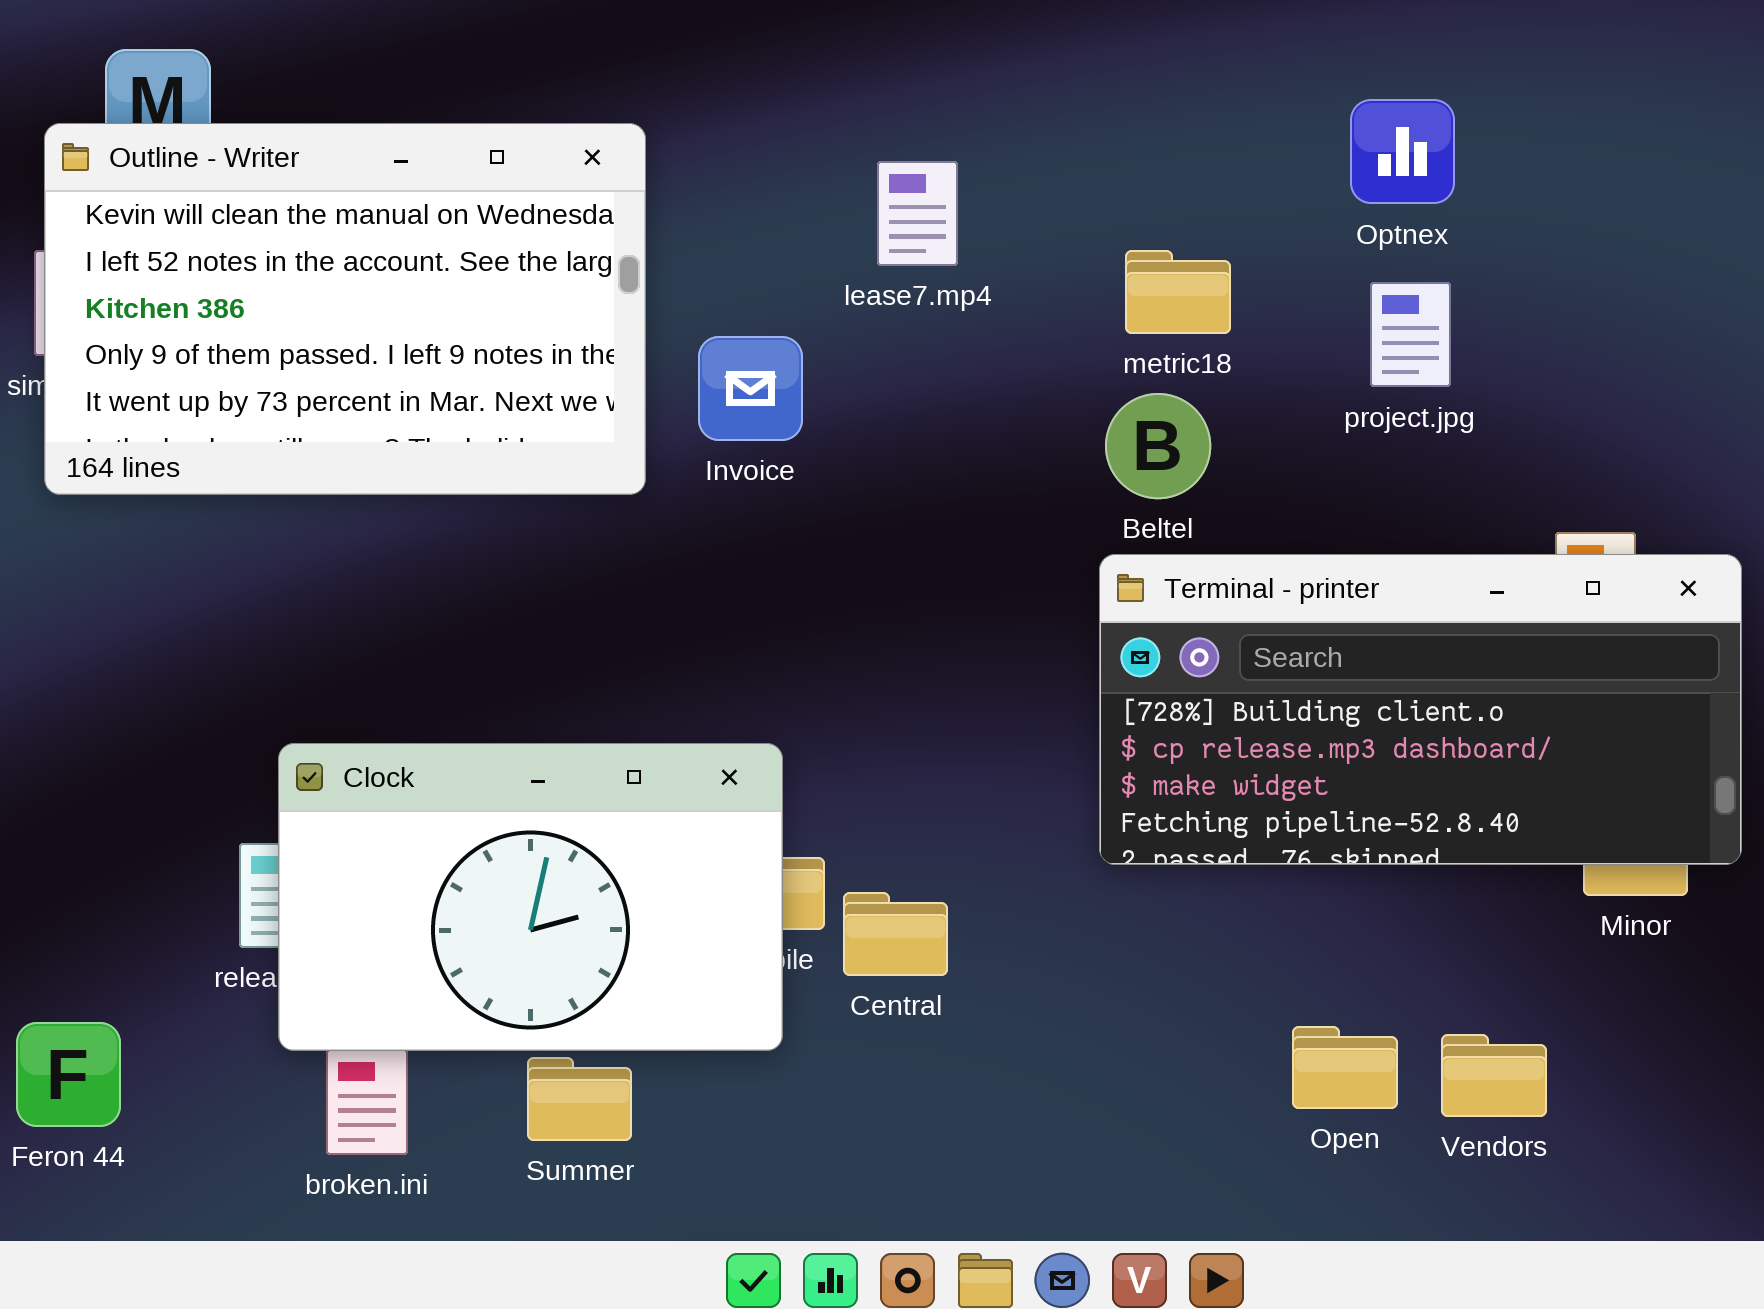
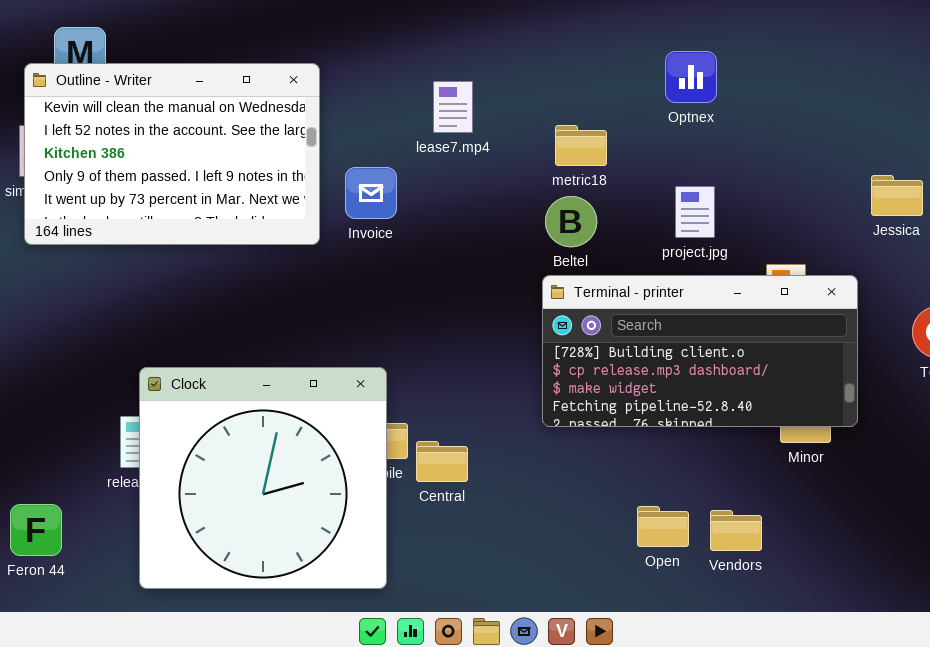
project.jpg: [1370,282,1451,387] -> [675,186,715,238], moved
Clock: [278,743,783,1051] -> [139,367,387,589], resized

